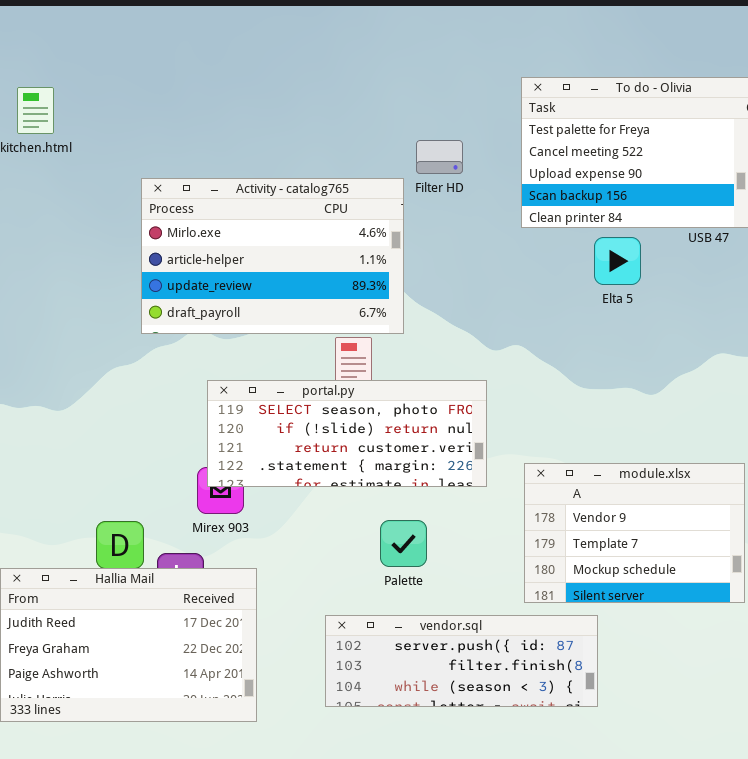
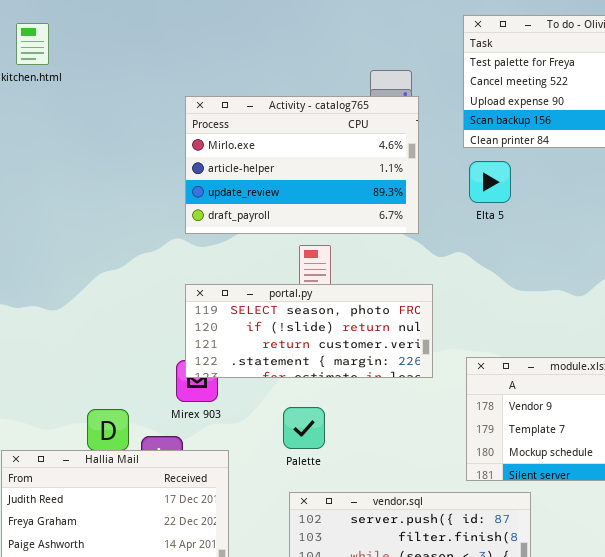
Activity - catalog765: [141,178,404,334] -> [185,96,419,234], moved
Elta 5: [594,237,641,285] -> [469,161,511,203], moved
Palette: [380,520,427,567] -> [283,407,325,449], moved

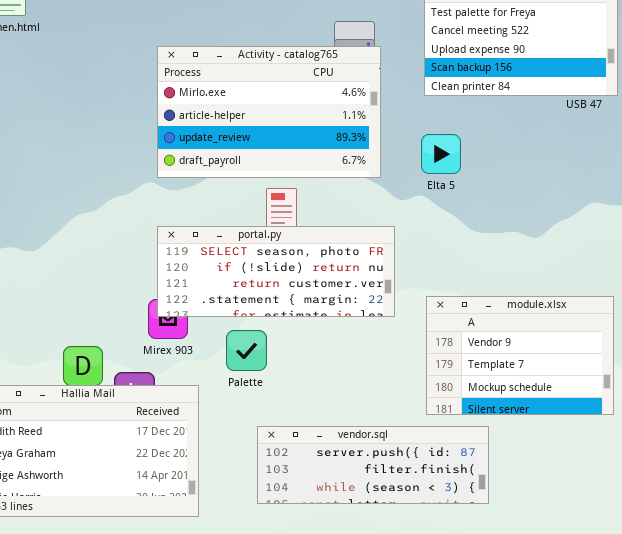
Elta 5: [469,161,511,203] -> [421,134,461,174], moved
Palette: [283,407,325,449] -> [226,330,267,371], moved

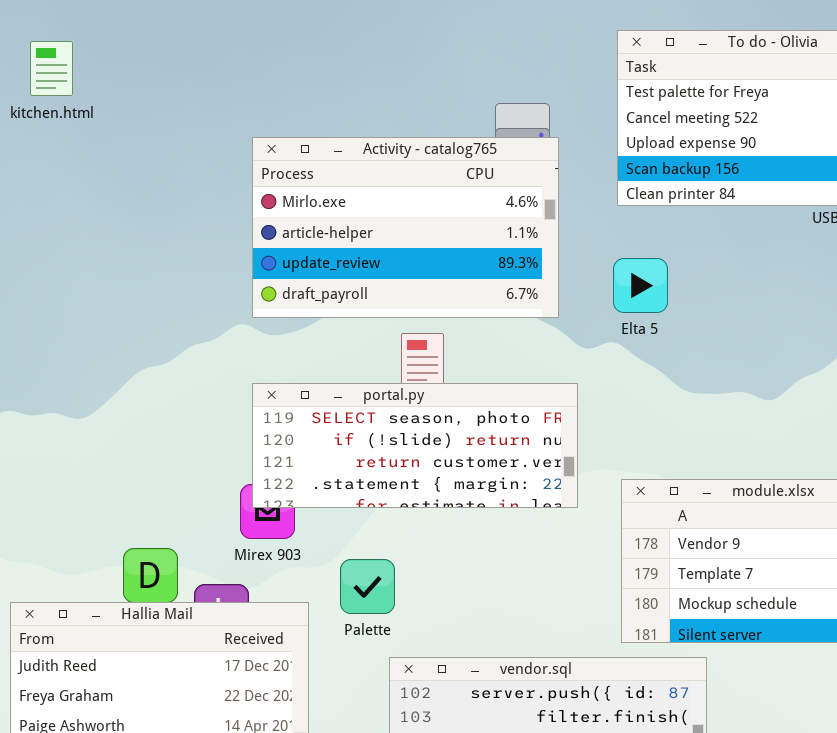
Palette: [226,330,267,371] -> [340,559,395,614], moved

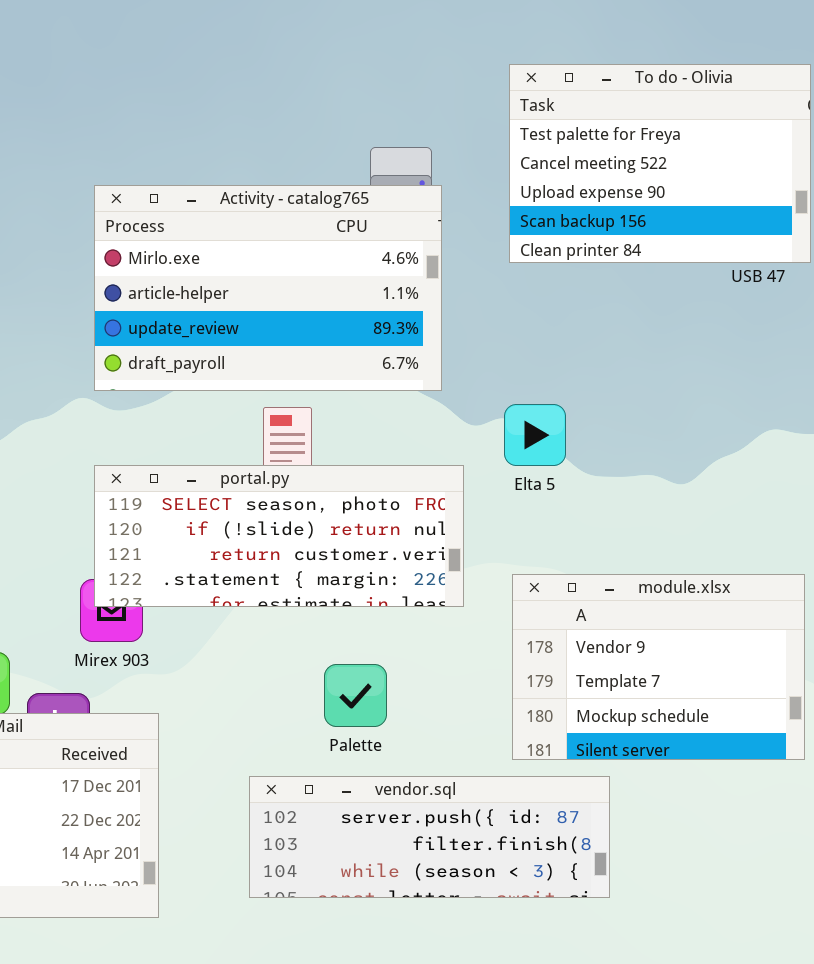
Elta 5: [613,258,668,313] -> [504,404,566,466], moved
Palette: [340,559,395,614] -> [324,664,387,727], moved

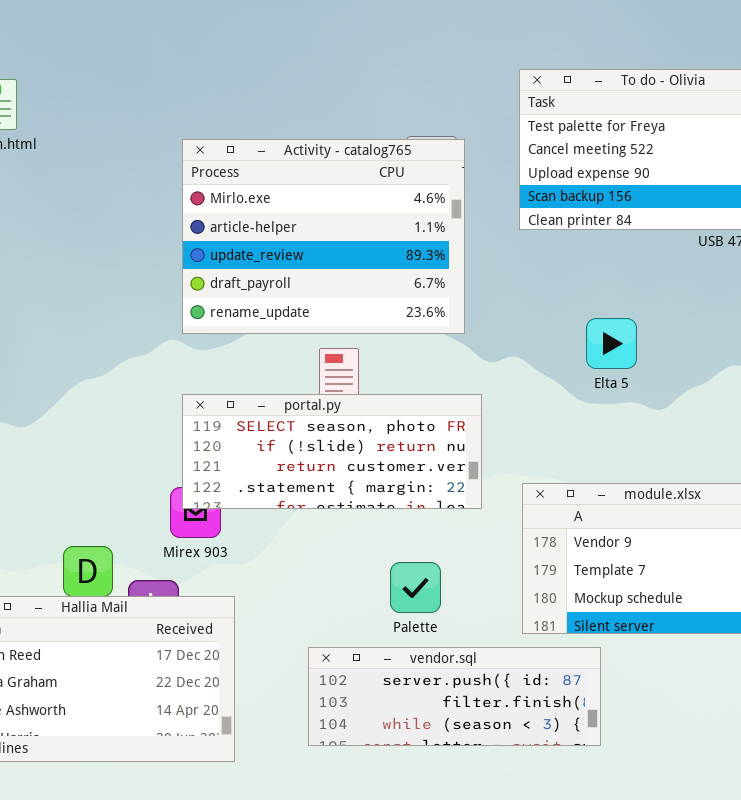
Activity - catalog765: [94,185,442,391] -> [182,139,465,334], resized
Elta 5: [504,404,566,466] -> [586,318,637,369], moved
Palette: [324,664,387,727] -> [390,562,441,613], moved

